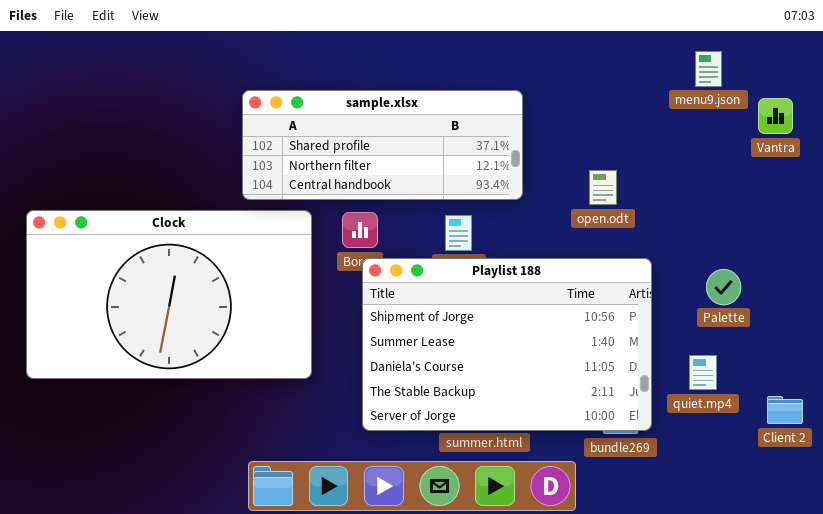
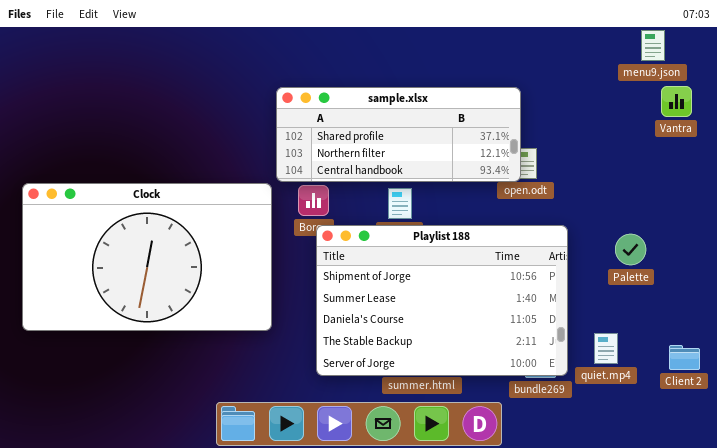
menu9.json: [695,51,722,87] -> [641,30,665,61], moved
sample.xlsx: [242,90,523,200] -> [276,87,521,182], moved
quiet.mp4: [689,355,717,390] -> [594,333,618,364], moved

